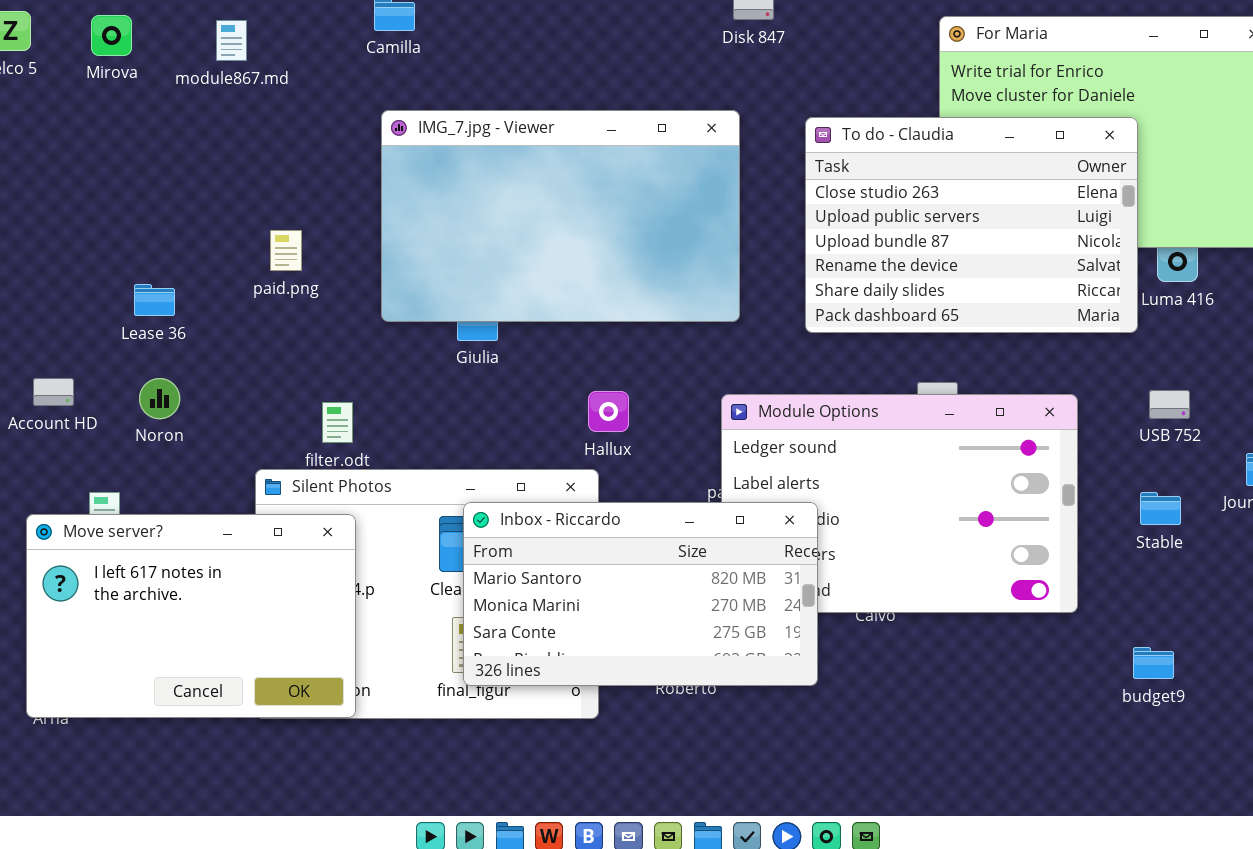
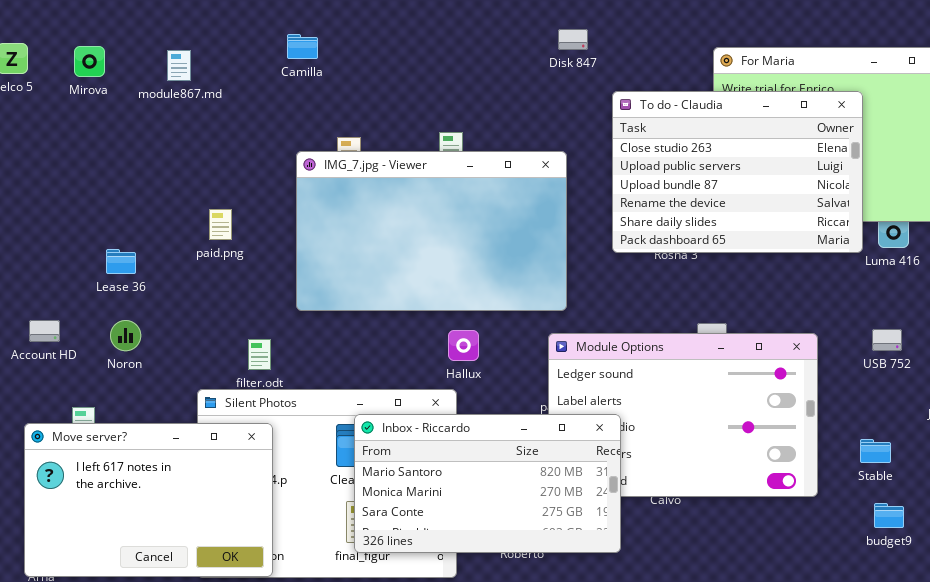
IMG_7.jpg - Viewer: [381,110,740,322] -> [296,151,567,311], moved
To do - Claudia: [805,117,1138,333] -> [612,91,863,253], moved
Stable: [1140,492,1181,525] -> [860,439,891,463], moved
budget9: [1133,647,1174,679] -> [874,503,904,528], moved

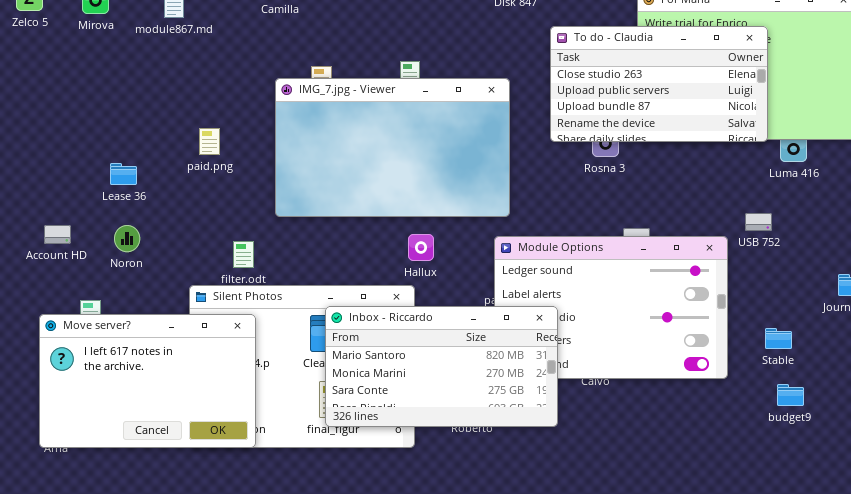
To do - Claudia: [612,91,863,253] -> [550,26,768,142], resized
USB 752: [872,329,902,351] -> [745,213,772,231], moved

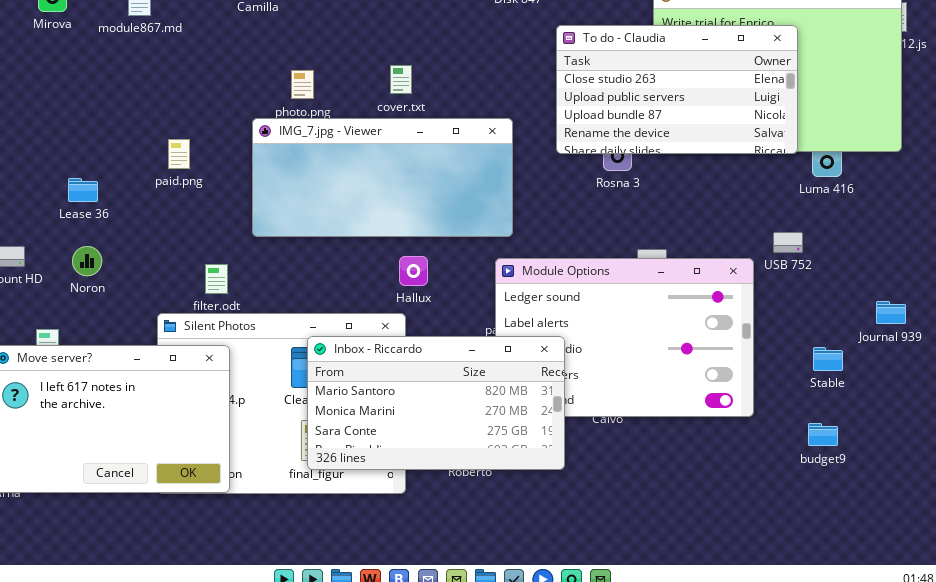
IMG_7.jpg - Viewer: [275,78,510,217] -> [252,118,513,237], resized
Stable: [765,328,792,349] -> [813,347,843,371], moved

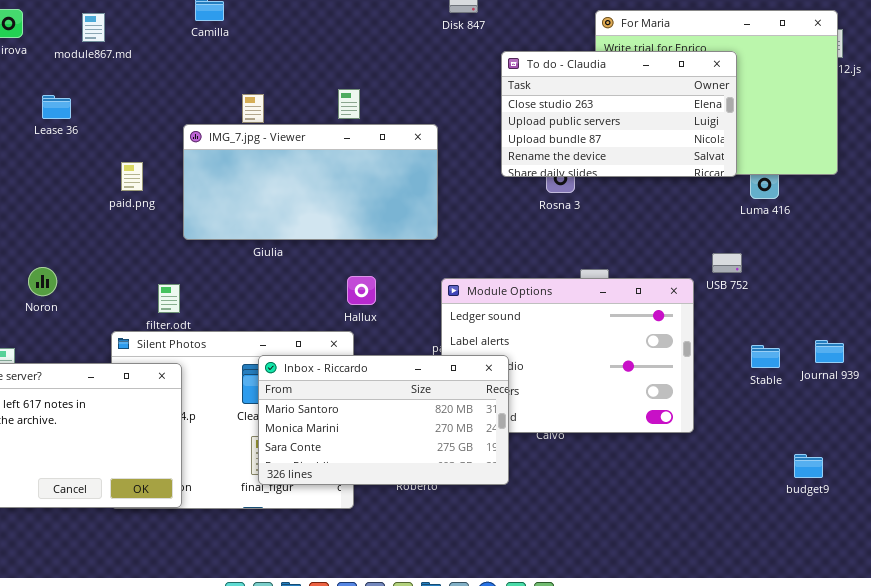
IMG_7.jpg - Viewer: [252,118,513,237] -> [183,124,438,240], moved
Lease 36: [68,178,98,202] -> [42,95,71,119], moved
Journal 939: [876,301,906,324] -> [815,340,844,363], moved
Stable: [813,347,843,371] -> [751,345,780,368], moved
budget9: [808,423,838,446] -> [794,454,823,478], moved

